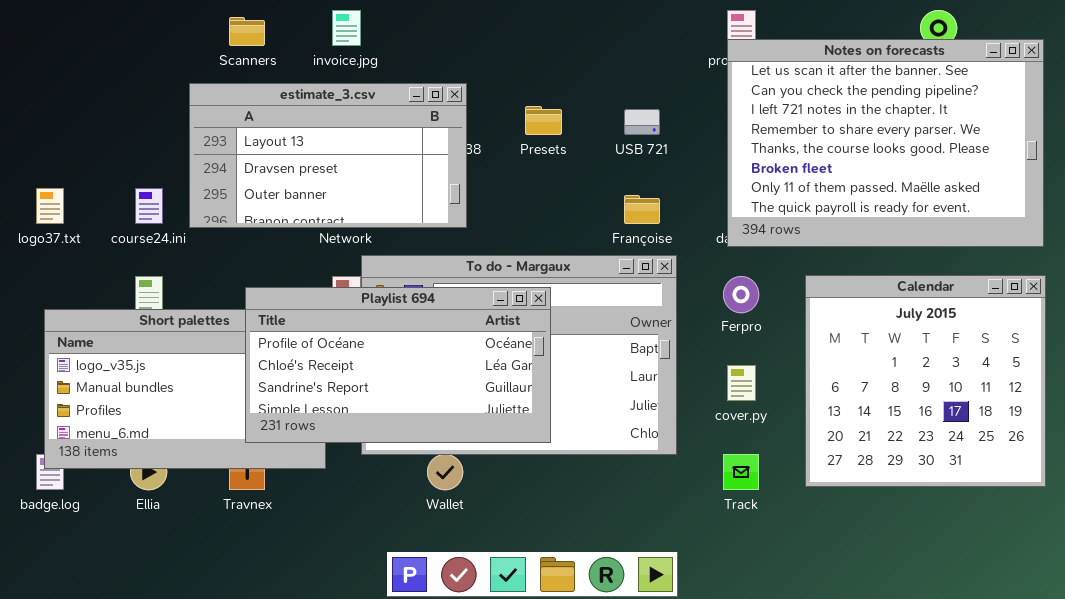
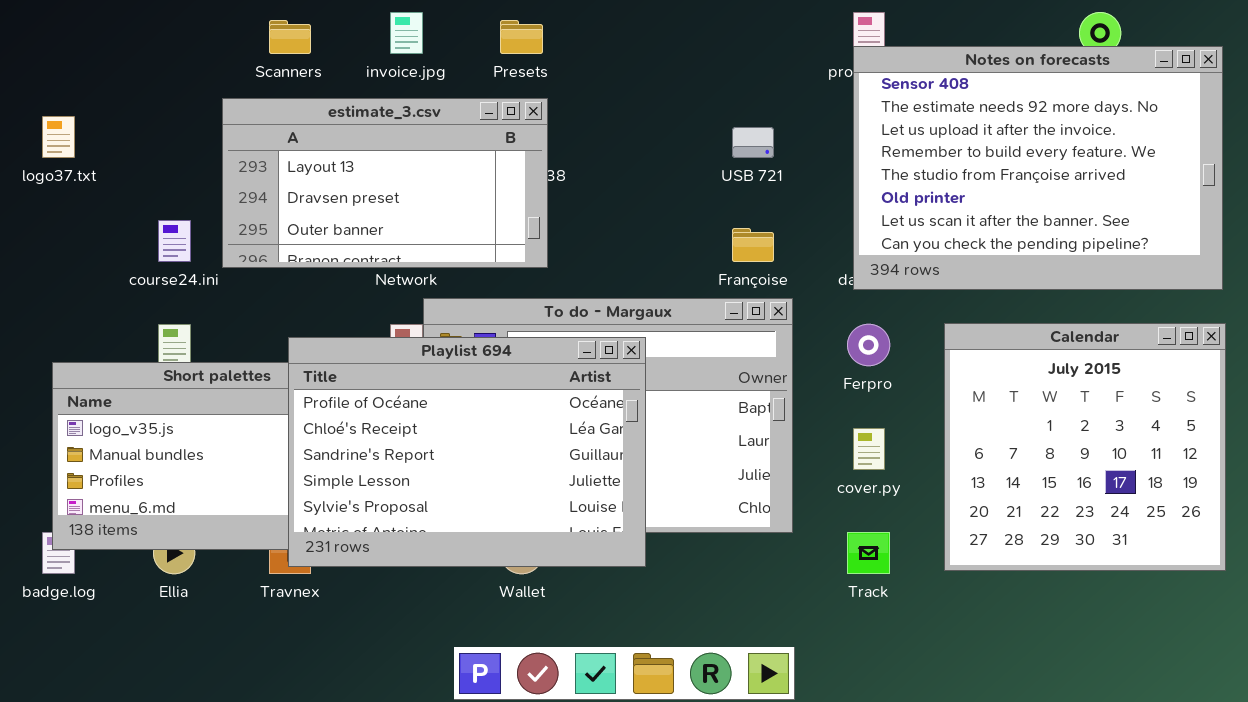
Notes on forecasts: [727,39,1044,247] -> [853,46,1223,290], scrolled up 6 rows
Presets: [525,106,562,135] -> [500,20,543,54], moved
logo37.txt: [36,188,64,224] -> [42,116,75,158], moved
Playlist 694: [245,287,551,443] -> [288,337,646,567], resized

